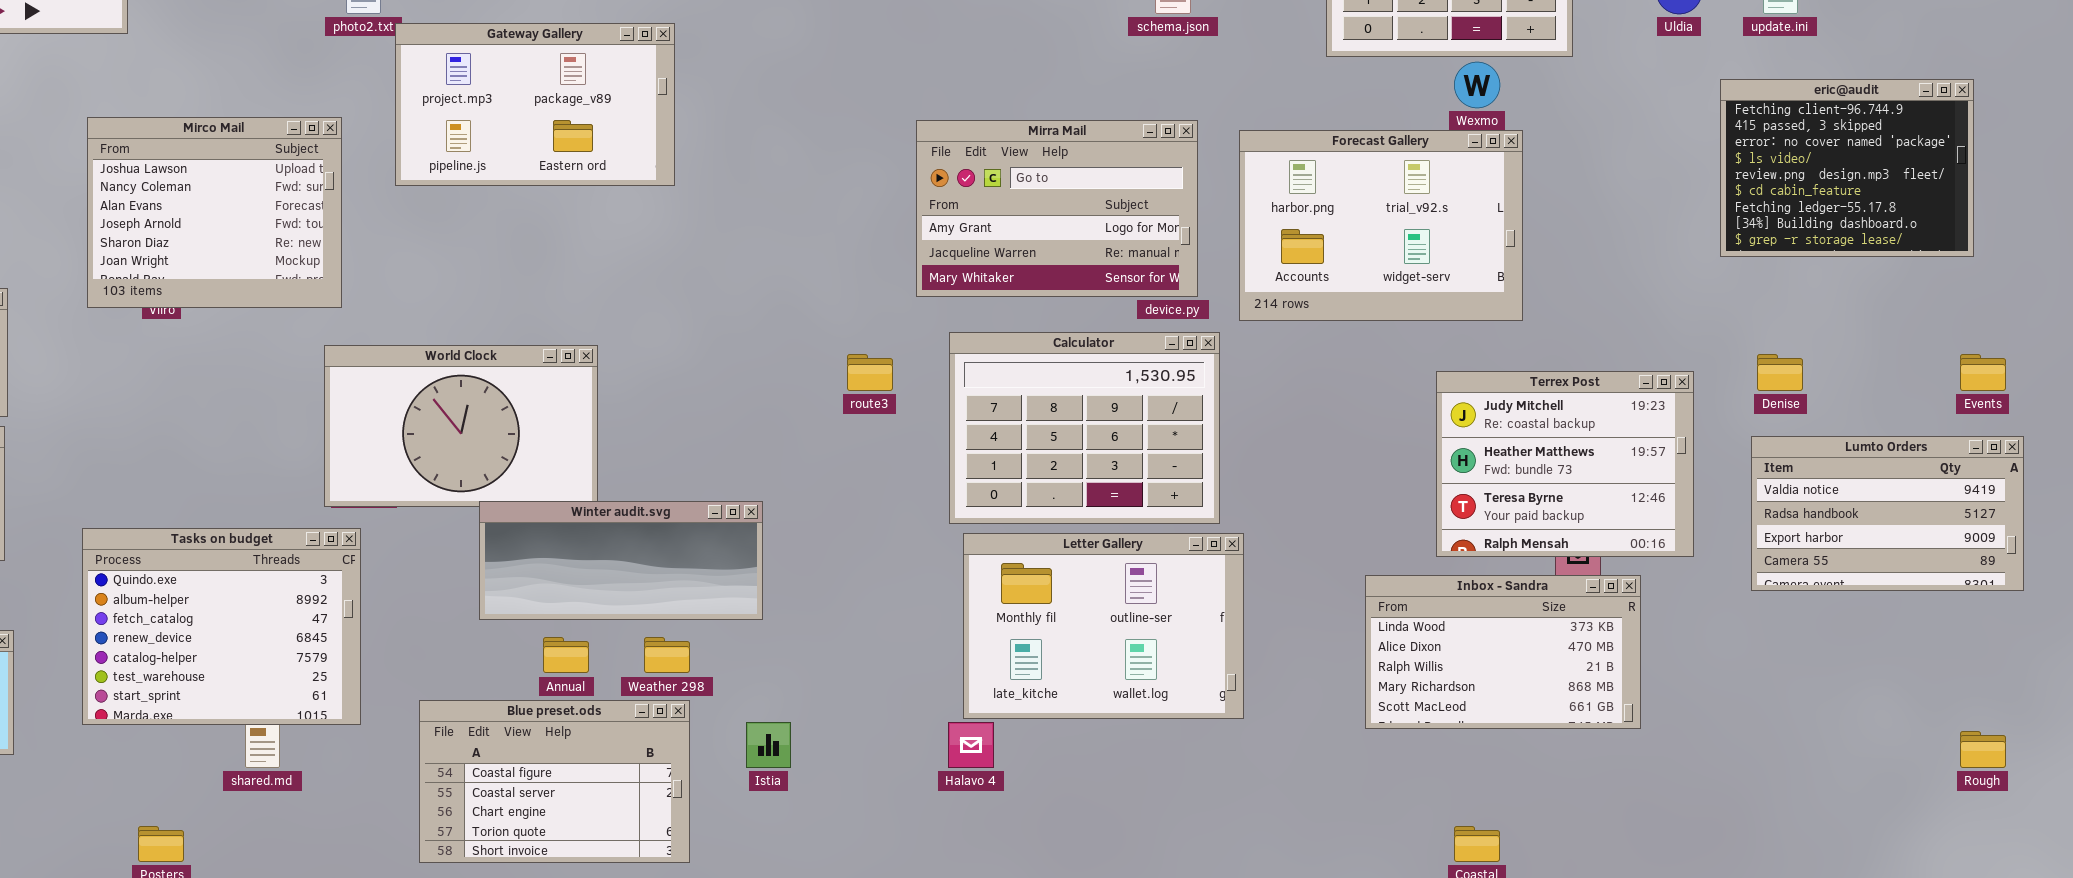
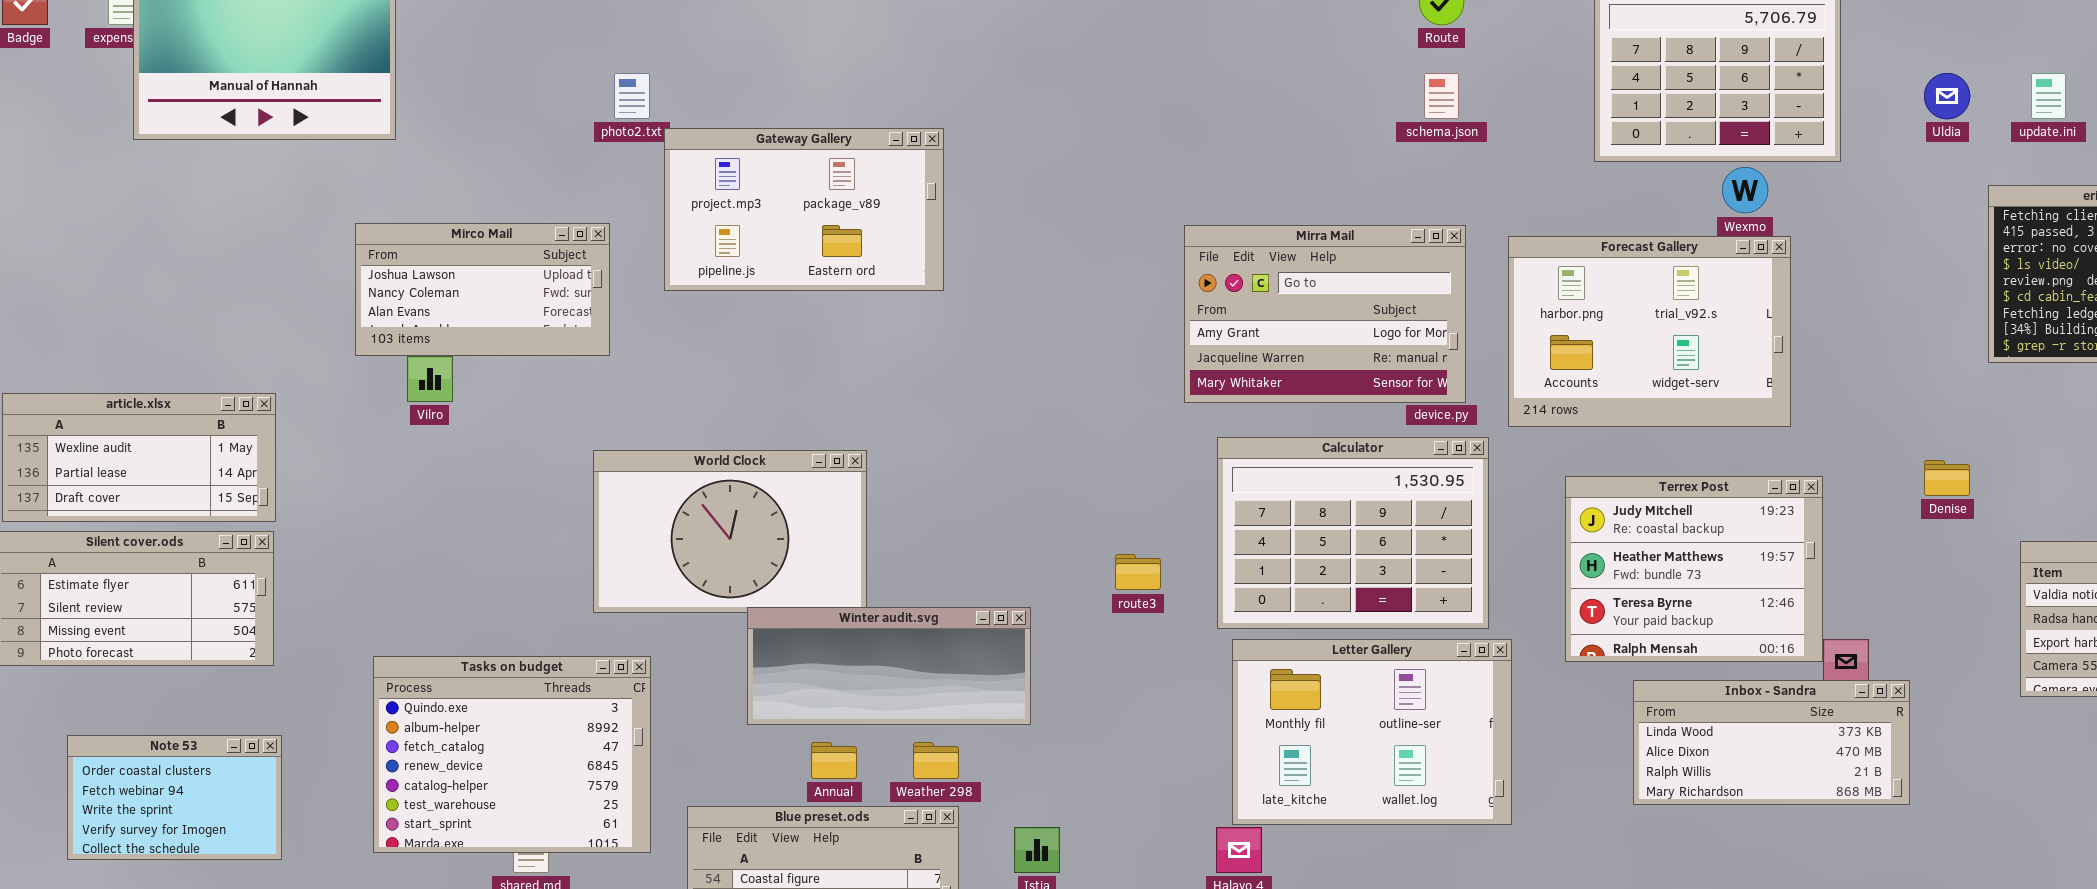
Mirco Mail: [87,117,342,308] -> [355,223,610,356], resized
route3: [847,354,893,391] -> [1115,554,1161,590], moved
Denise: [1757,354,1803,391] -> [1924,460,1970,496], moved
Terrex Post: [1436,371,1694,557] -> [1565,476,1823,662], moved
Tasks on budget: [82,528,361,725] -> [373,656,651,853], moved
Inbox - Sandra: [1365,575,1641,729] -> [1633,680,1910,805], resized

